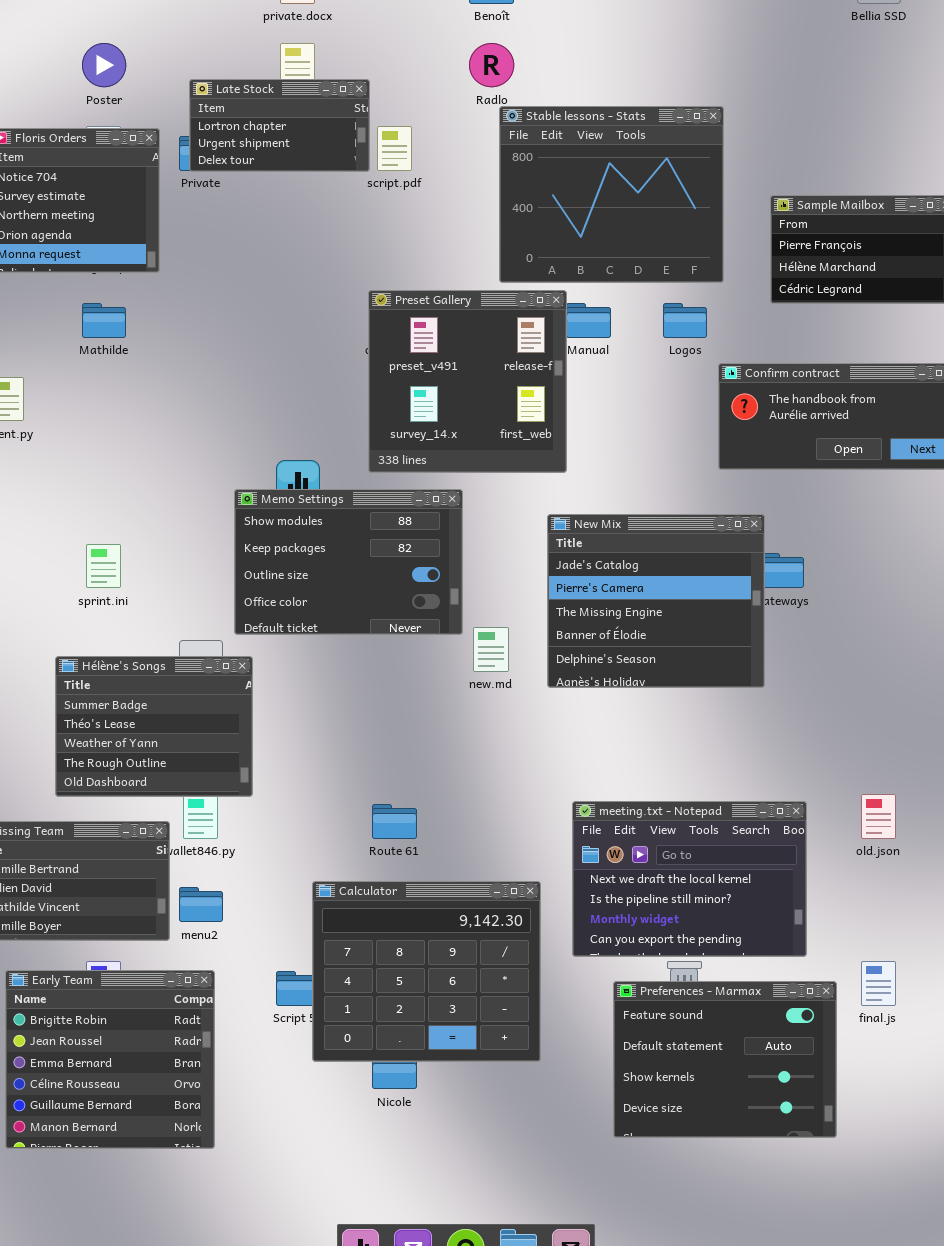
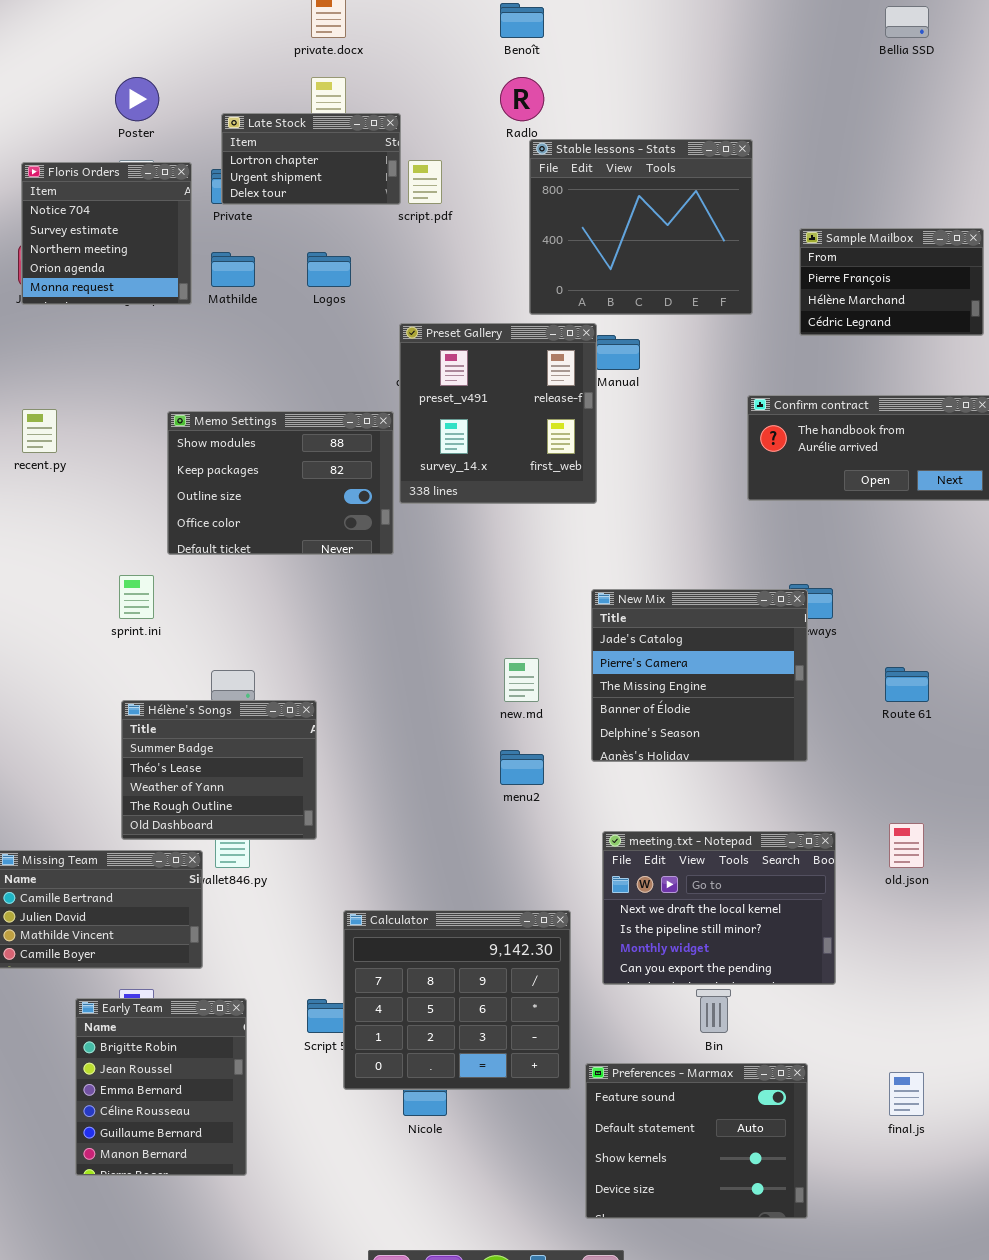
Mathilde: [82,303,126,338] -> [211,252,255,287], moved
Logos: [663,303,707,338] -> [307,252,351,287], moved
Memo Settings: [234,489,463,635] -> [167,411,394,555], moved
New Mix: [547,514,765,688] -> [591,589,808,762], moved
Hélène's Songs: [55,656,253,797] -> [121,700,317,840], moved
Route 61: [372,804,417,839] -> [885,667,929,702], moved
menu2: [179,887,223,922] -> [500,750,544,785], moved
final.js: [861,961,896,1006] -> [889,1072,924,1116], moved
Early Team: [5,970,215,1149] -> [75,998,247,1176], resized
Preferences - Marmax: [613,981,837,1138] -> [585,1063,808,1219], moved

